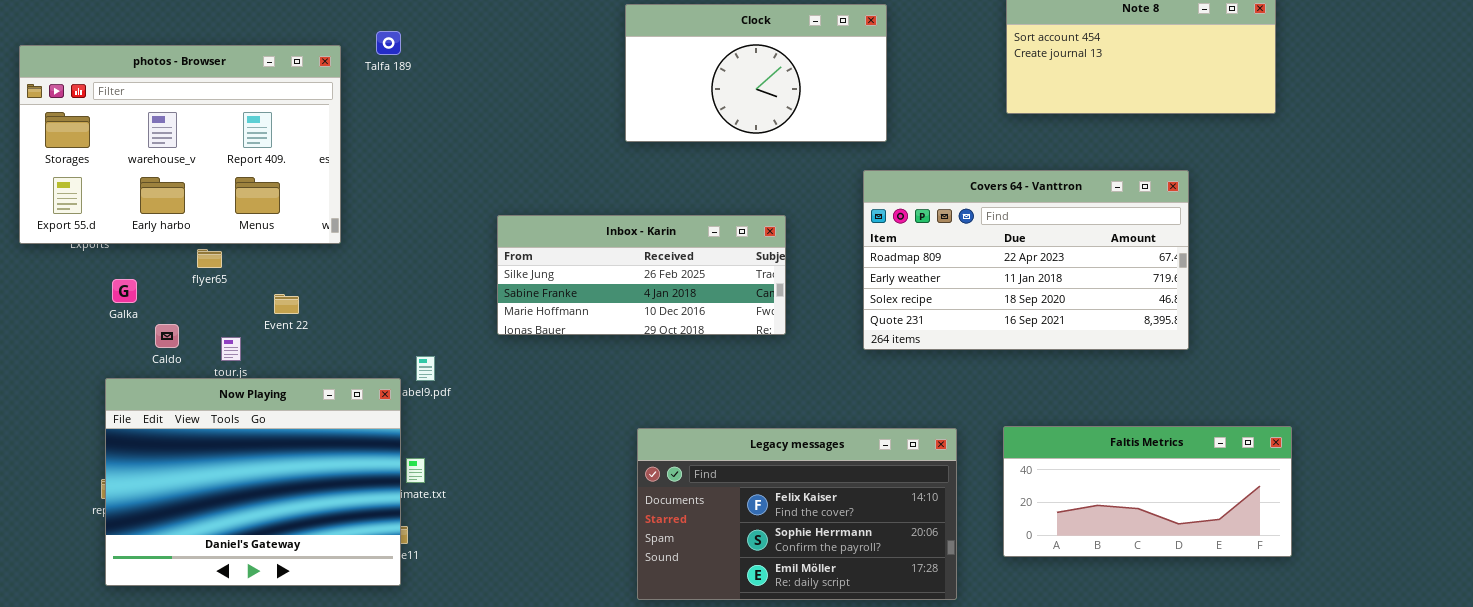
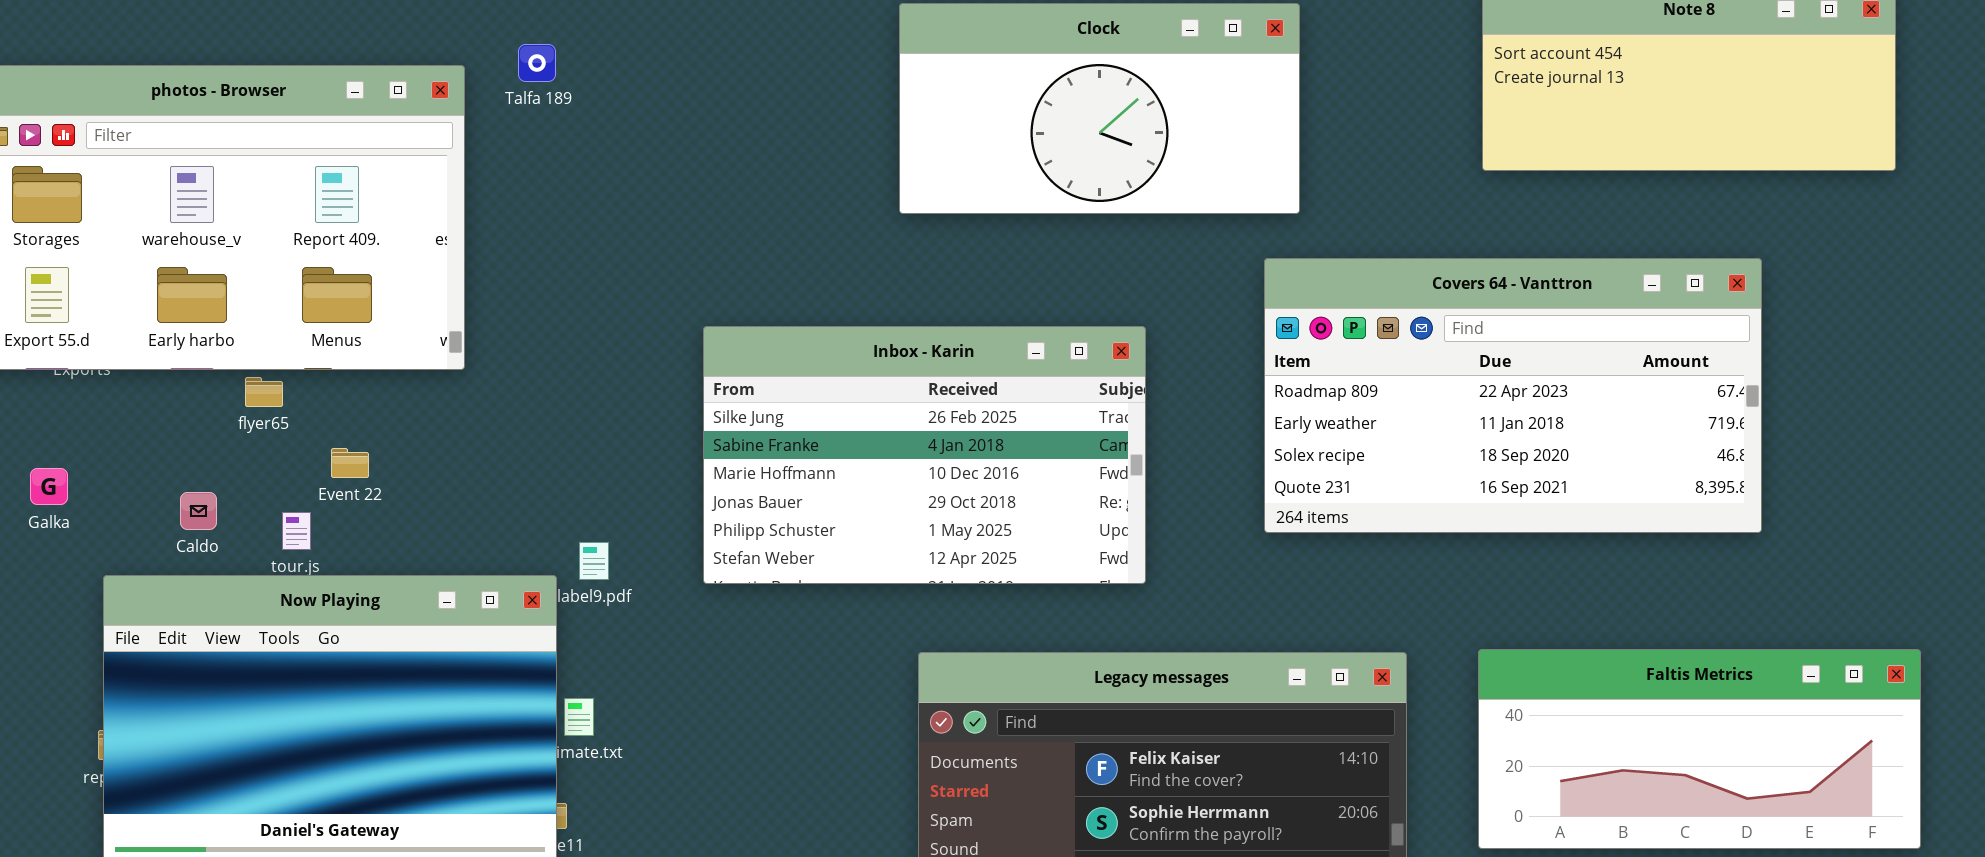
Inbox - Karin: [497,215,786,335] -> [703,326,1146,584], resized
Galka: [112,279,137,303] -> [30,468,68,505], moved
Event 22: [274,294,299,314] -> [331,448,369,478], moved

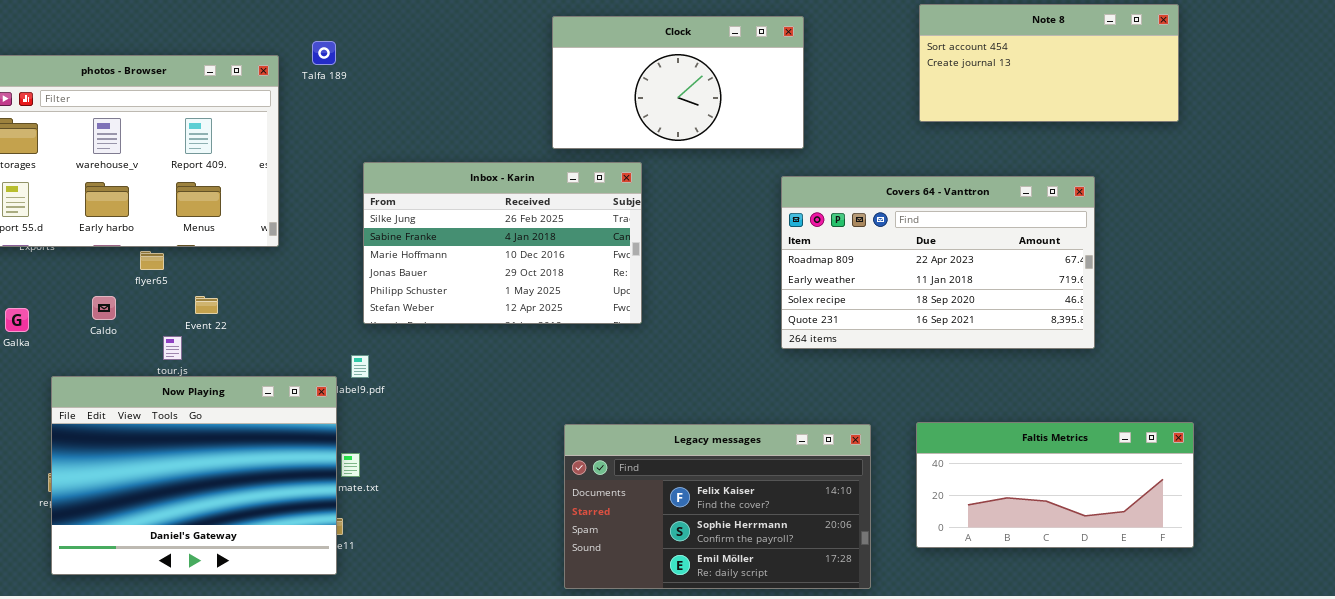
Inbox - Karin: [703,326,1146,584] -> [363,162,642,324], moved
Caldo: [180,492,217,530] -> [92,296,116,320], moved

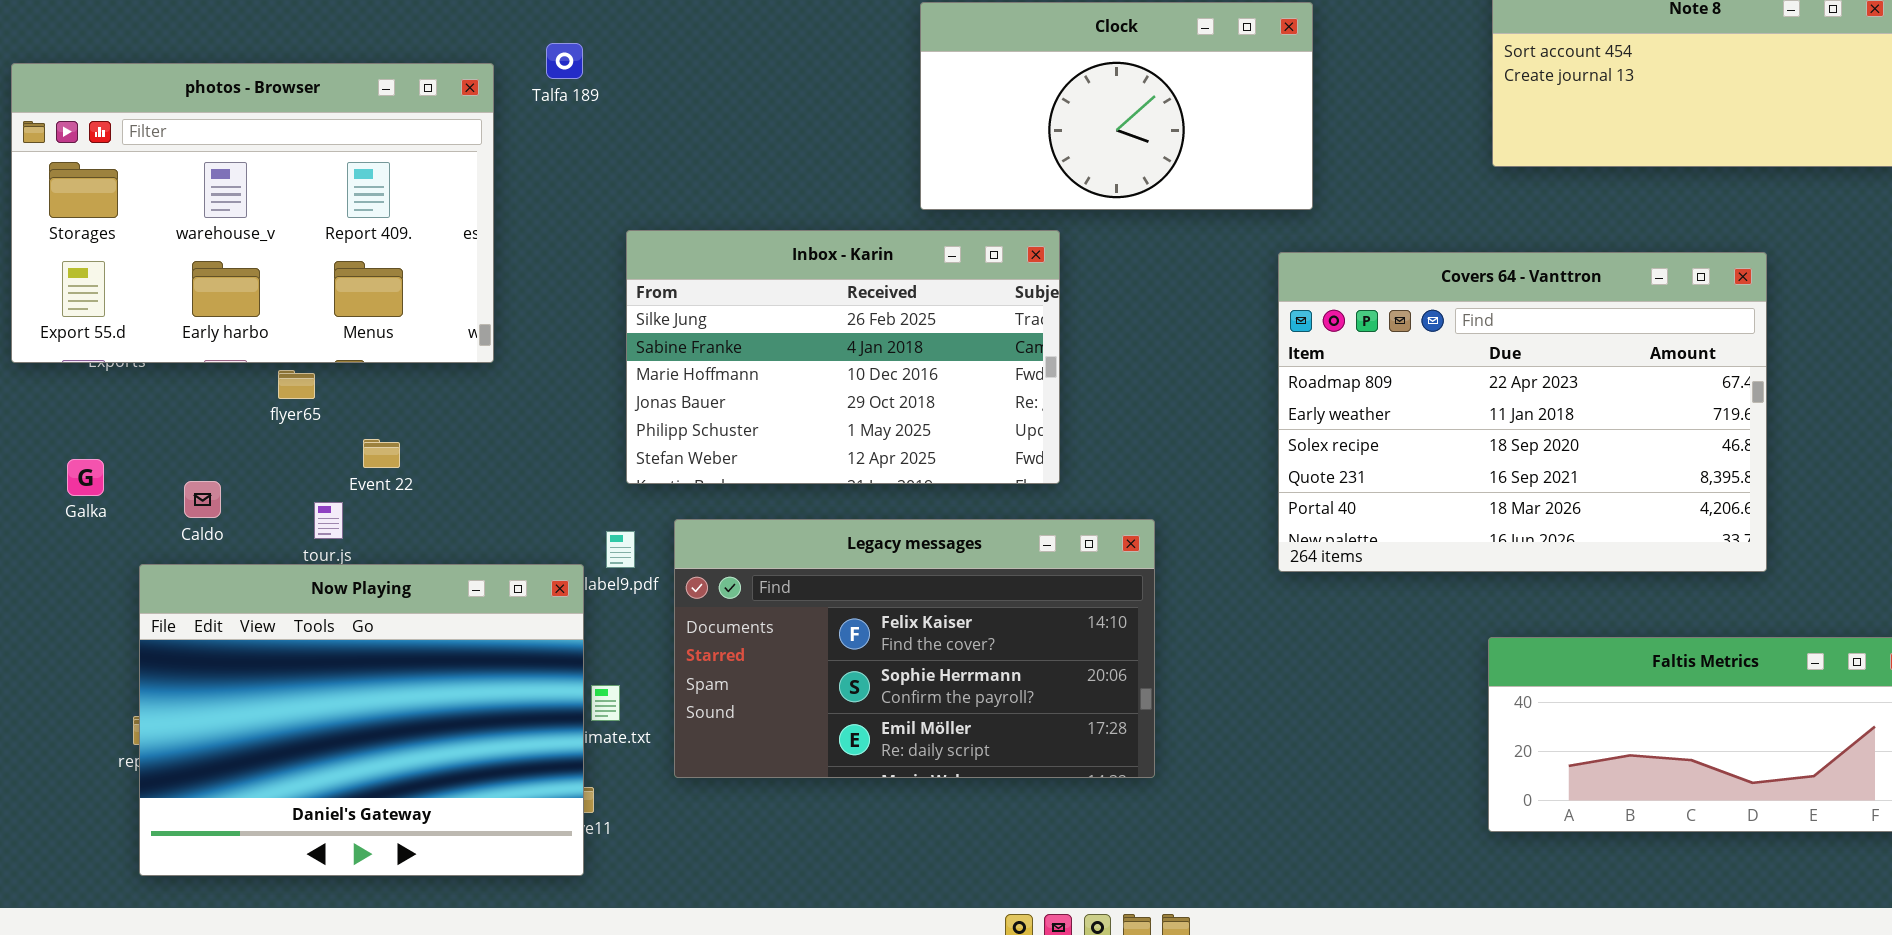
Covers 64 - Vanttron: [781,176,1095,349] -> [1278,252,1767,572], resized
Caldo: [92,296,116,320] -> [184,481,221,518], moved
Legacy messages: [564,424,871,589] -> [674,519,1155,778], moved

